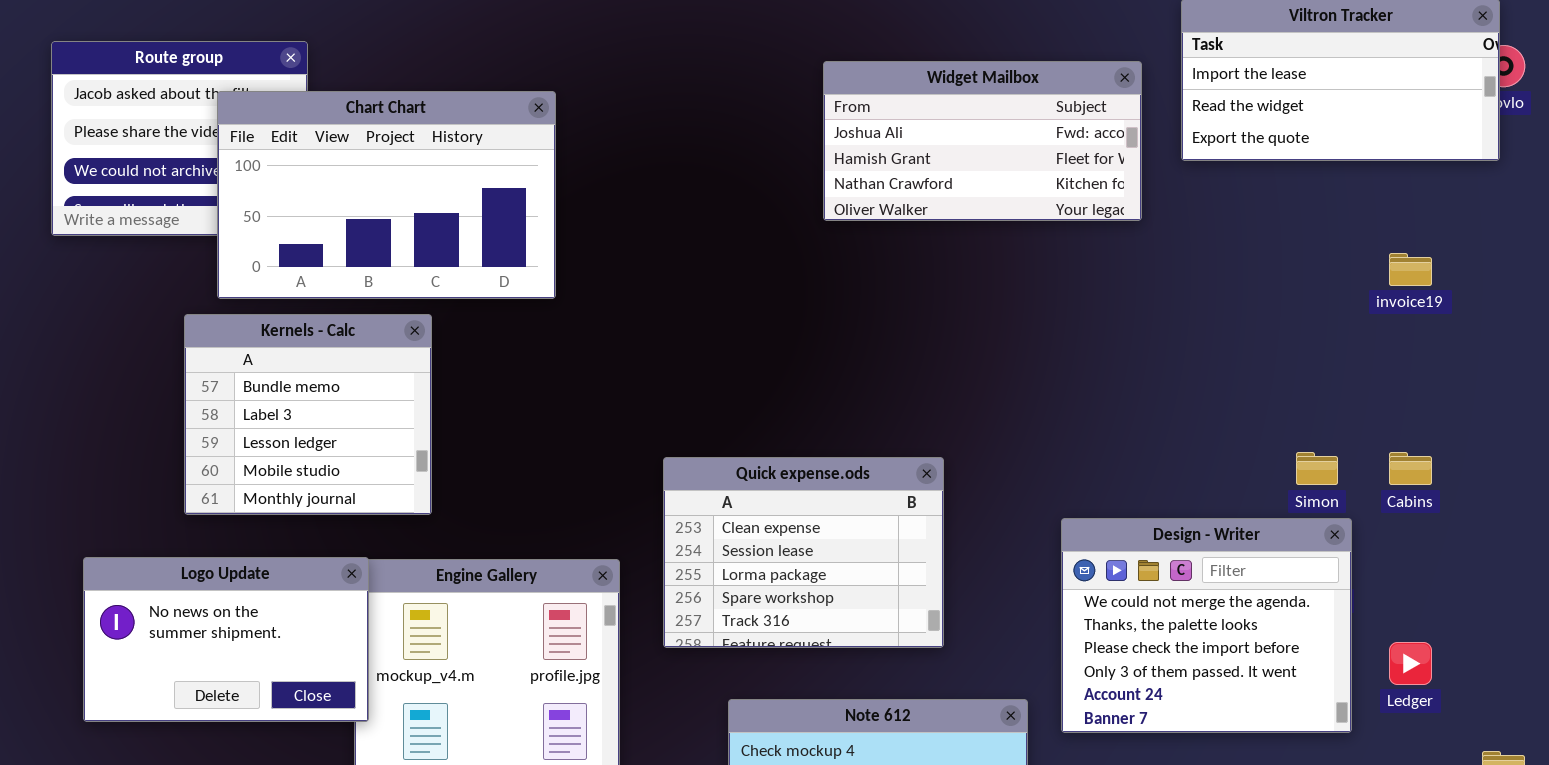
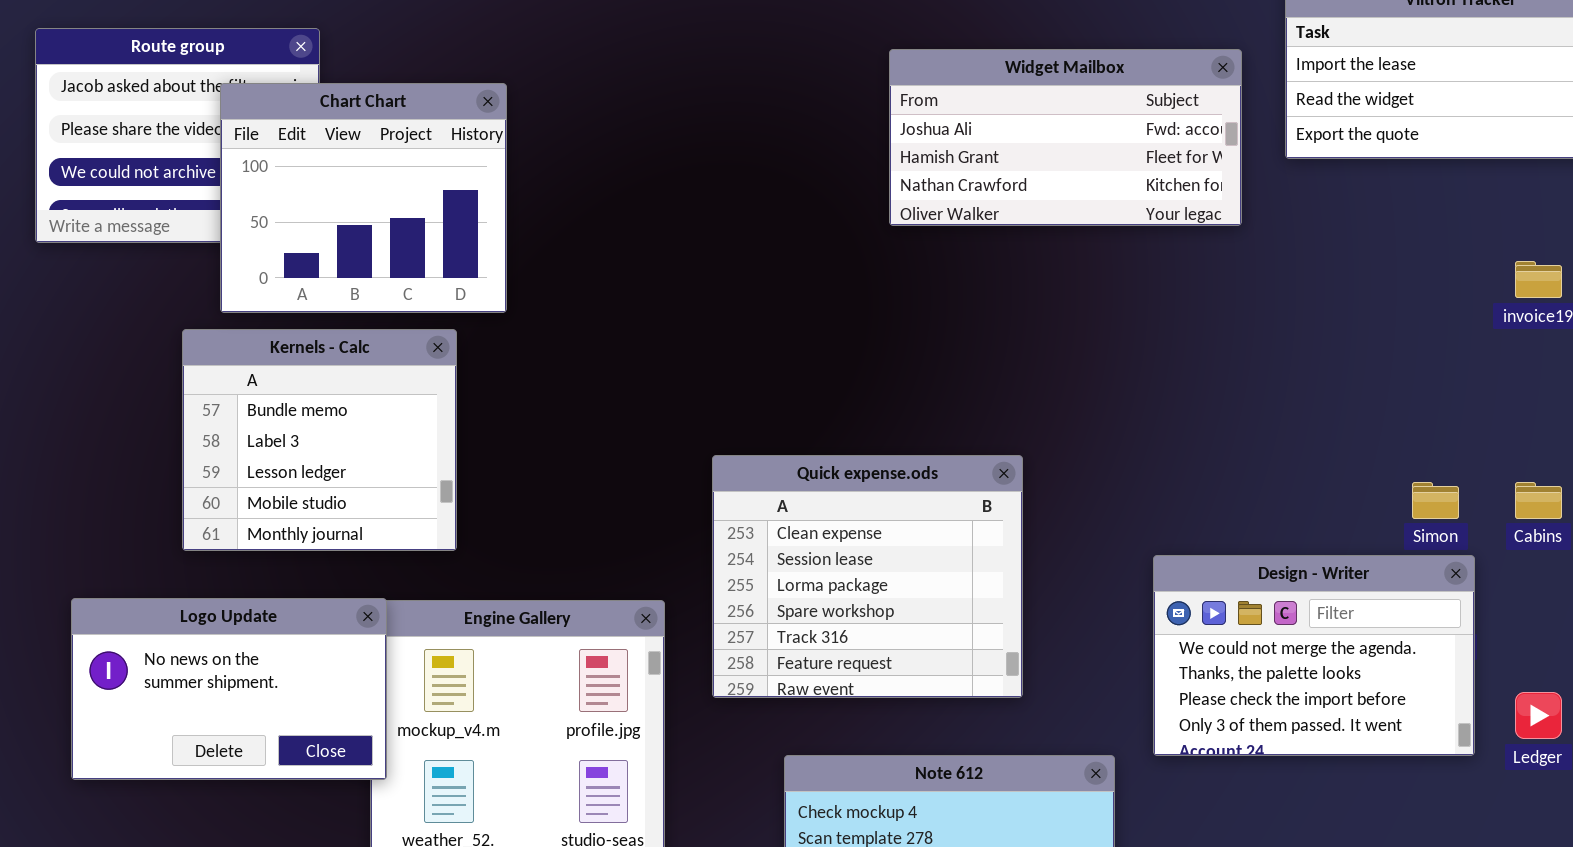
Chart Chart: [217,91,556,299] -> [220,83,507,313], resized
Quick expense.ods: [663,457,944,648] -> [712,455,1023,698], resized
Design - Writer: [1061,518,1352,733] -> [1153,555,1475,756], resized

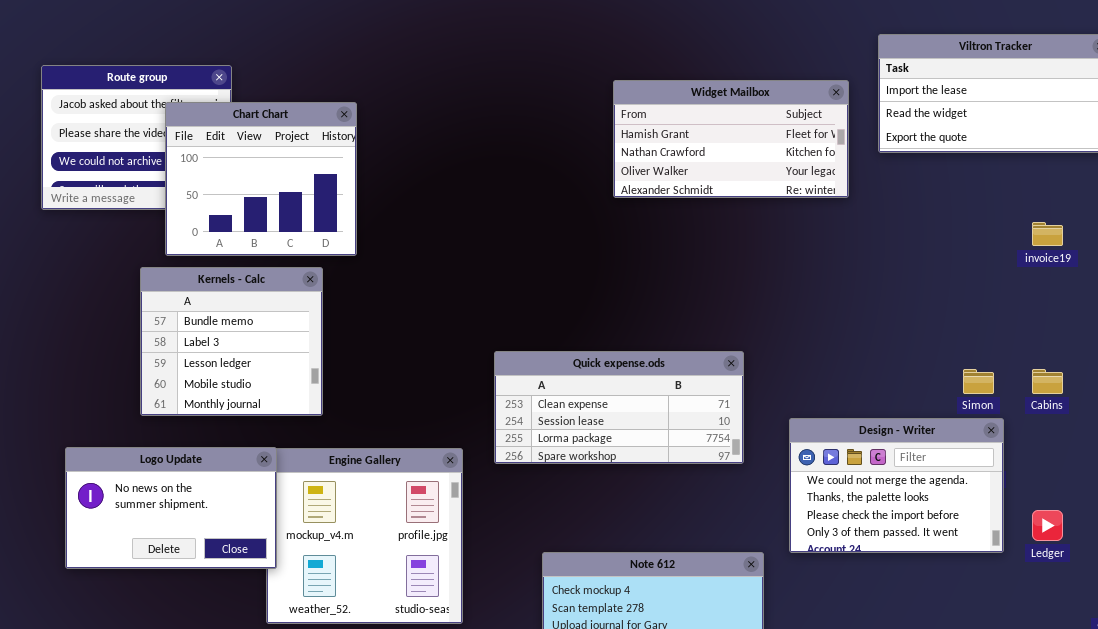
Widget Mailbox: [889,49,1242,226] -> [613,80,849,198], scrolled down 1 row
Quick expense.ods: [712,455,1023,698] -> [494,351,744,464], resized

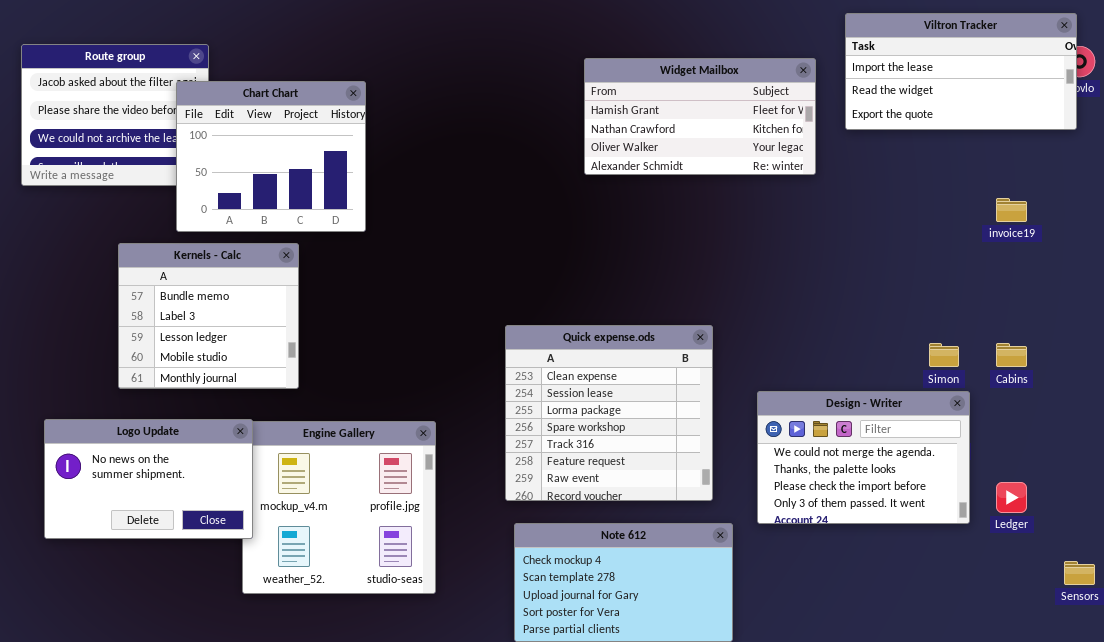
Chart Chart: [165,102,357,256] -> [176,81,366,232], moved
Quick expense.ods: [494,351,744,464] -> [505,325,713,501], resized

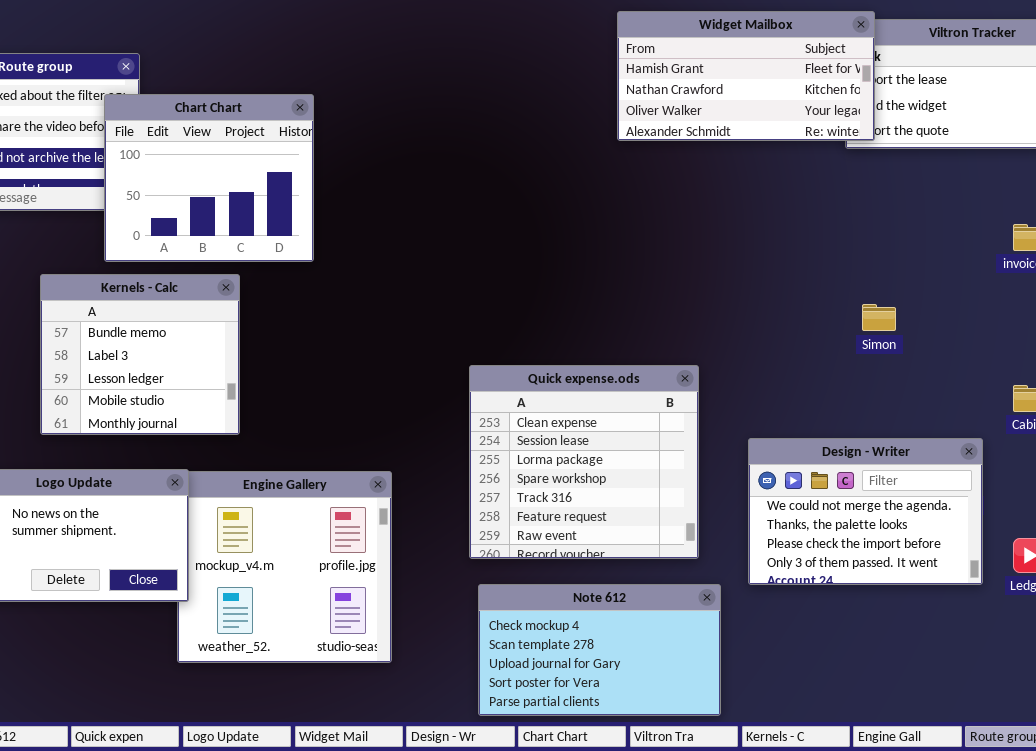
Widget Mailbox: [584,58,816,175] -> [617,11,875,141], moved
Simon: [929,343,959,367] -> [862,304,896,331], moved

